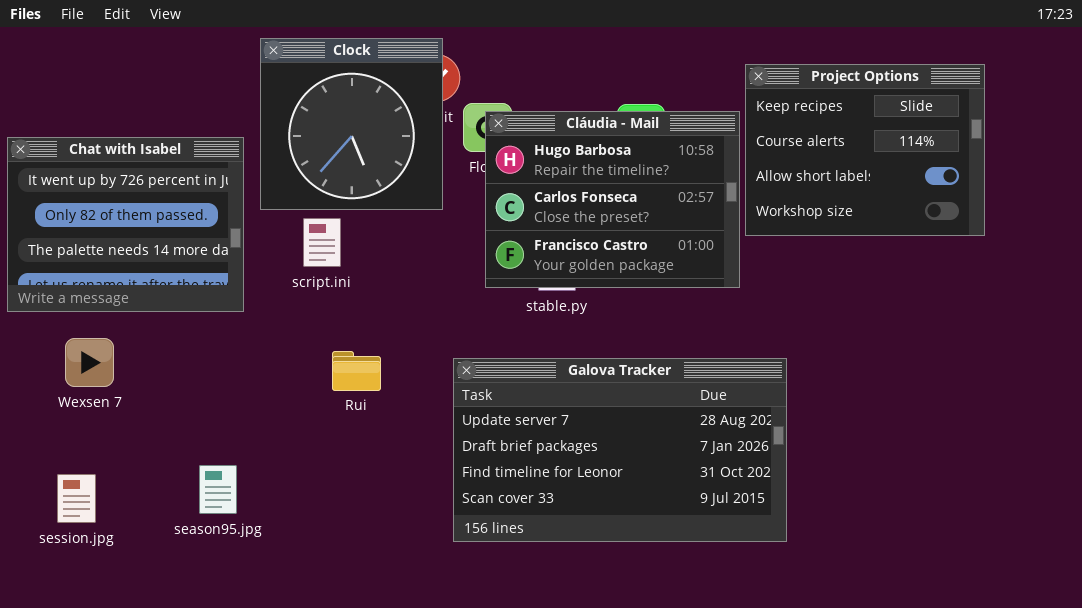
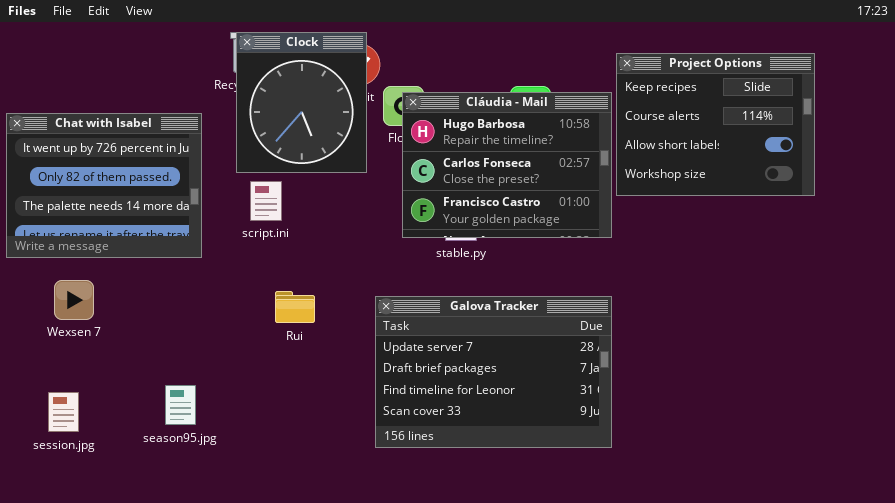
Clock: [260,38,443,210] -> [236,32,367,173], resized
Galova Tracker: [453,358,787,542] -> [375,296,612,448], resized

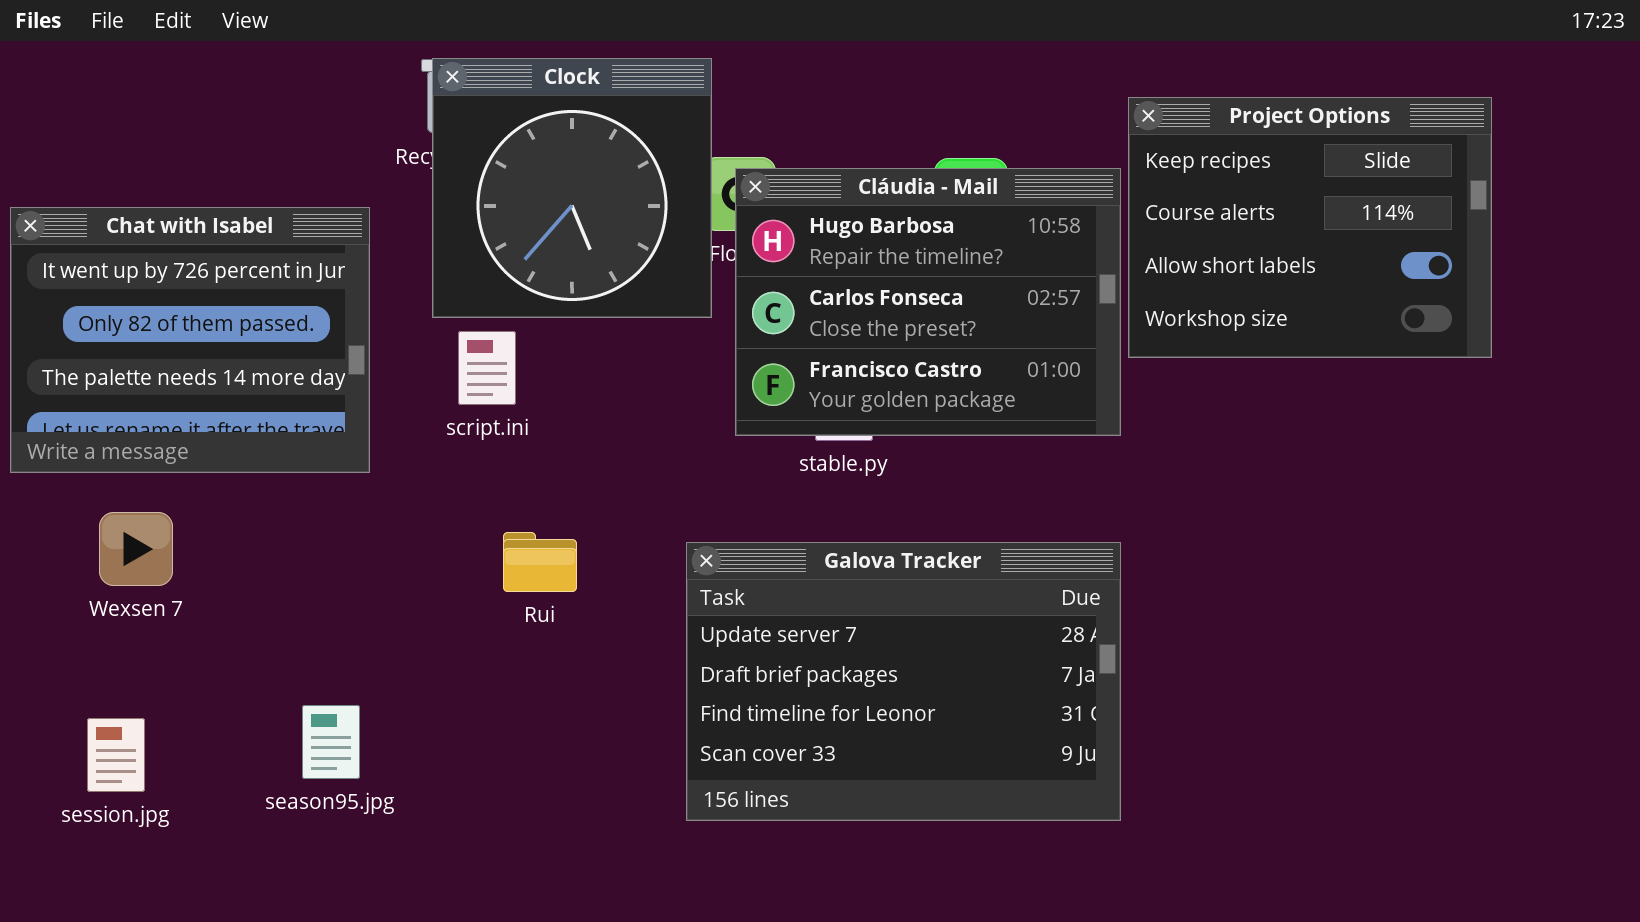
Clock: [236,32,367,173] -> [432,58,712,318], resized

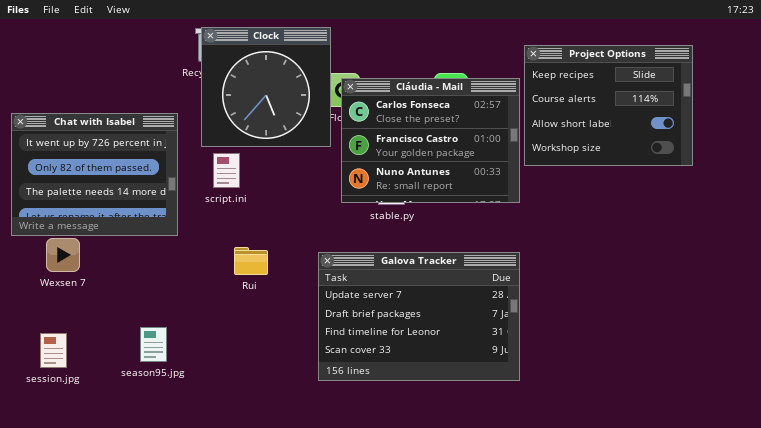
Cláudia - Mail: [735,168,1121,436] -> [341,78,520,203], scrolled down 1 row
Chat with Isabel: [10,207,370,473] -> [11,113,178,236], moved

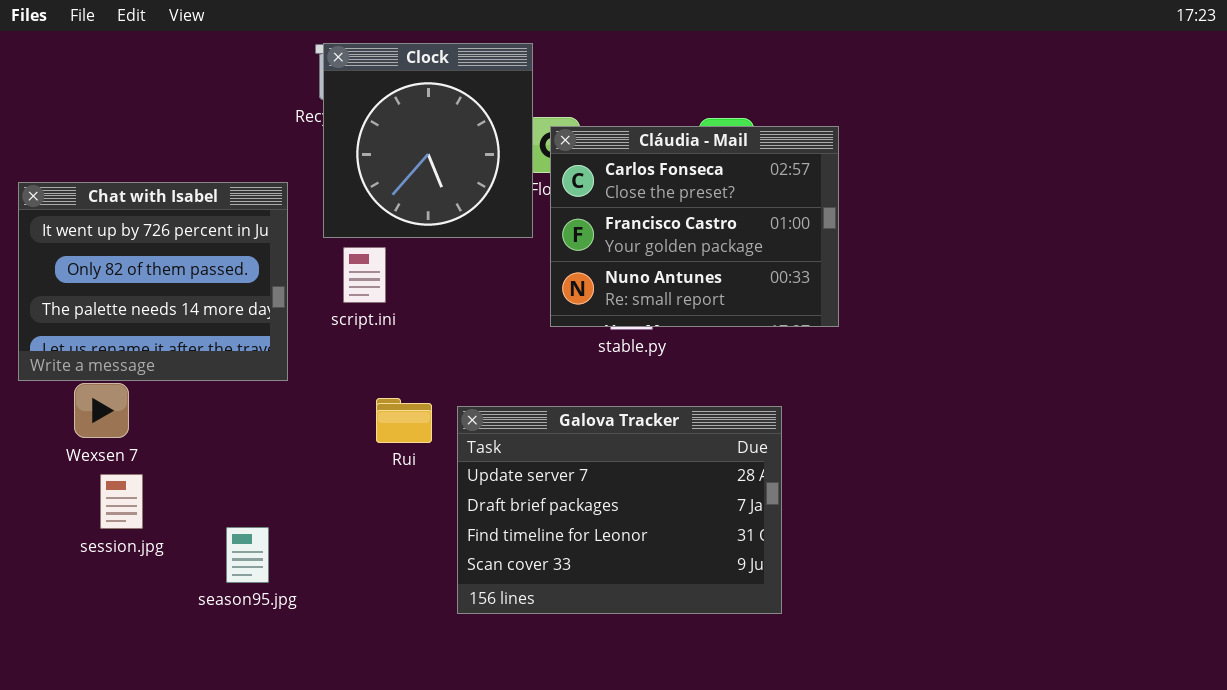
Project Options: [524,45,693,166] -> none, closed
Galova Tracker: [318,252,520,381] -> [457,406,782,614], moved
session.jpg: [40,333,67,368] -> [100,474,143,529], moved

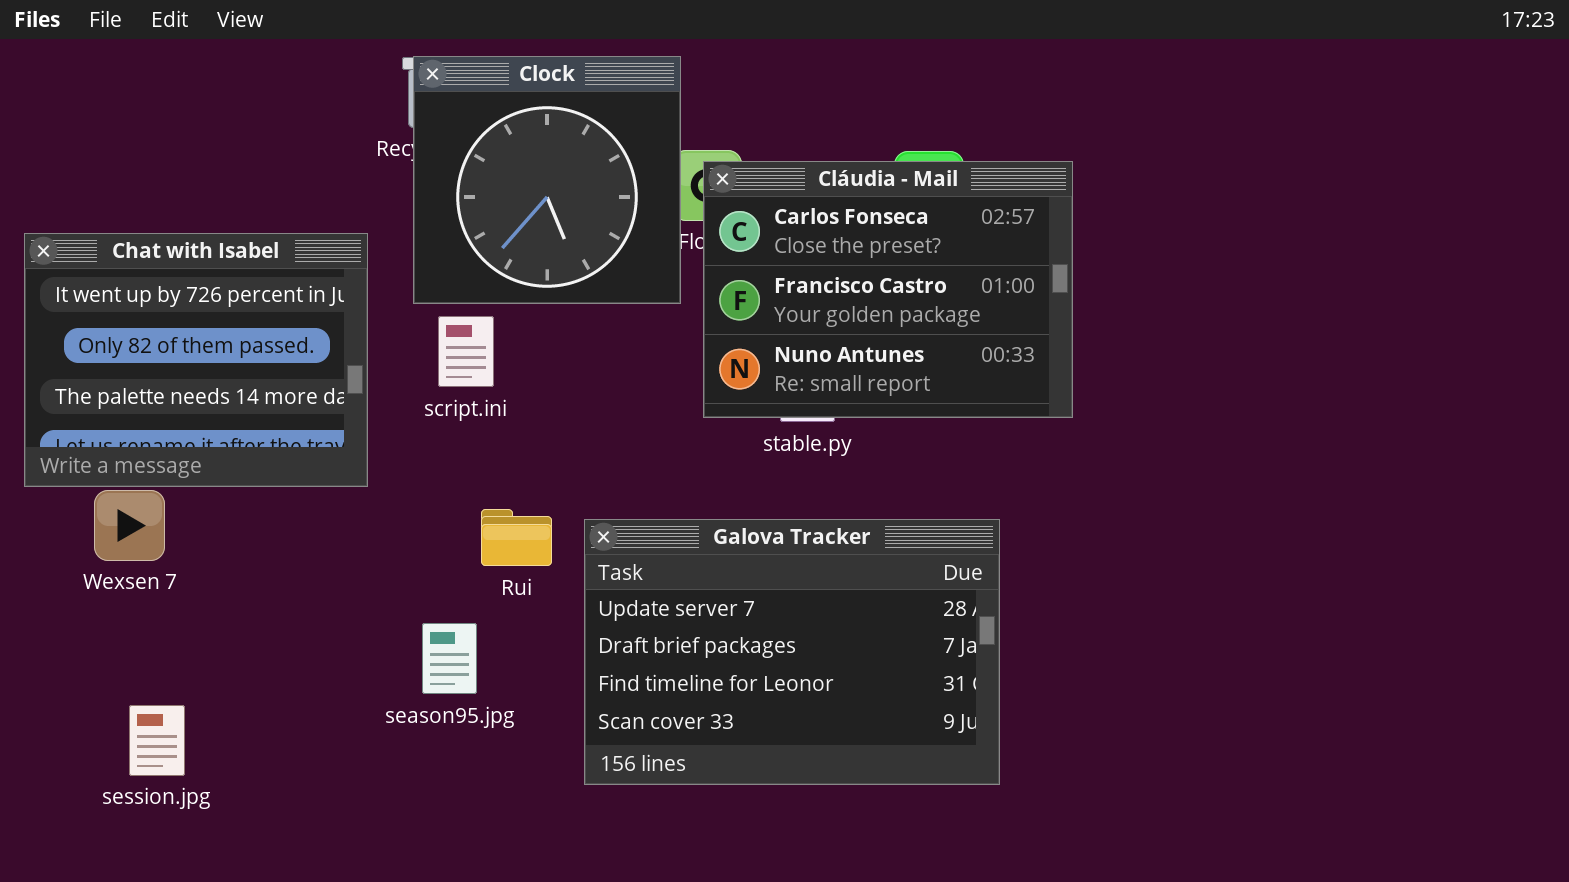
session.jpg: [100,474,143,529] -> [129,705,185,776], moved
season95.jpg: [226,527,269,583] -> [422,623,477,694], moved

